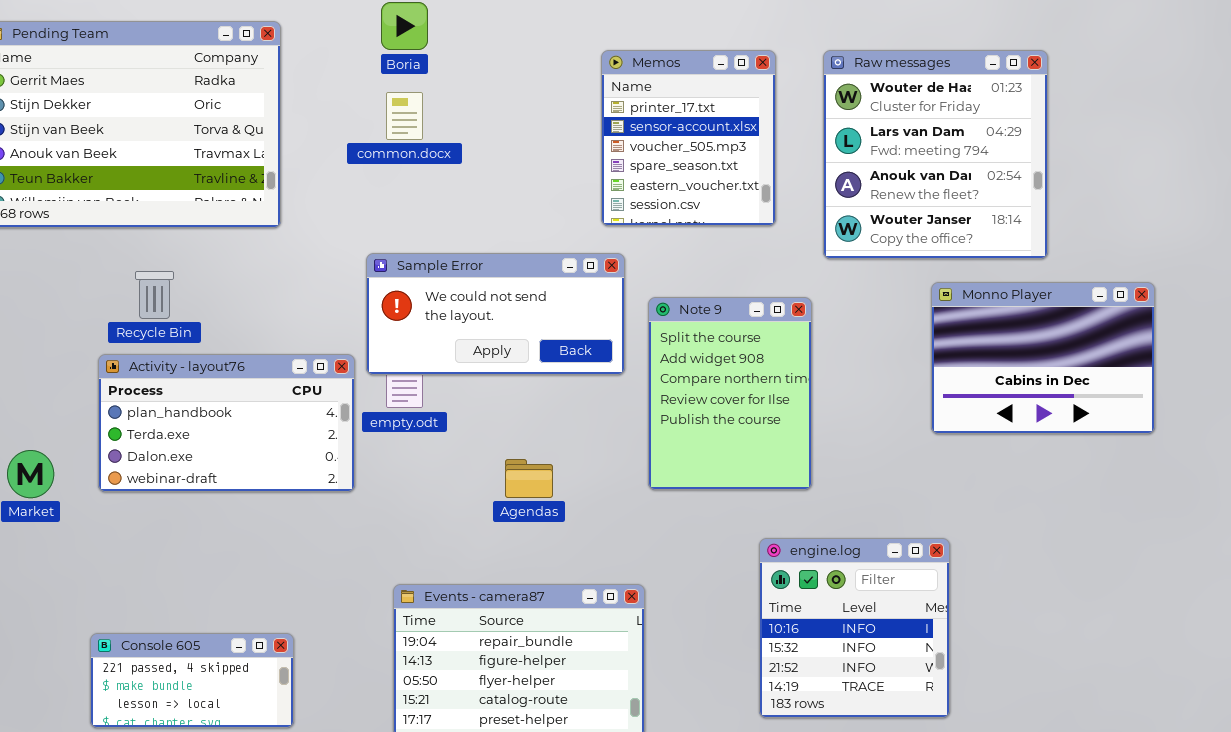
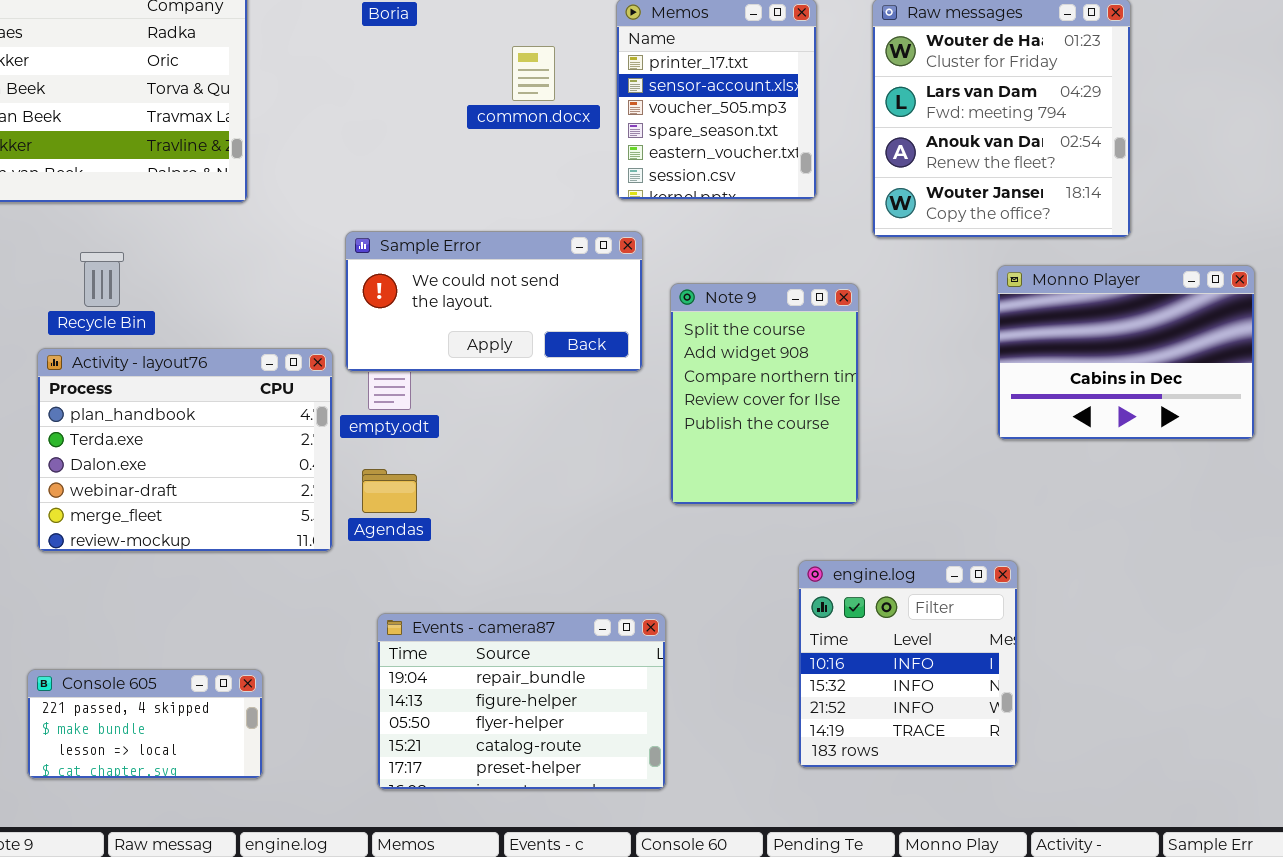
common.docx: [386,92,423,140] -> [512,46,555,101], moved
Activity - layout76: [98,354,355,492] -> [37,348,333,552], resized
Agendas: [505,459,553,498] -> [362,469,417,513], moved

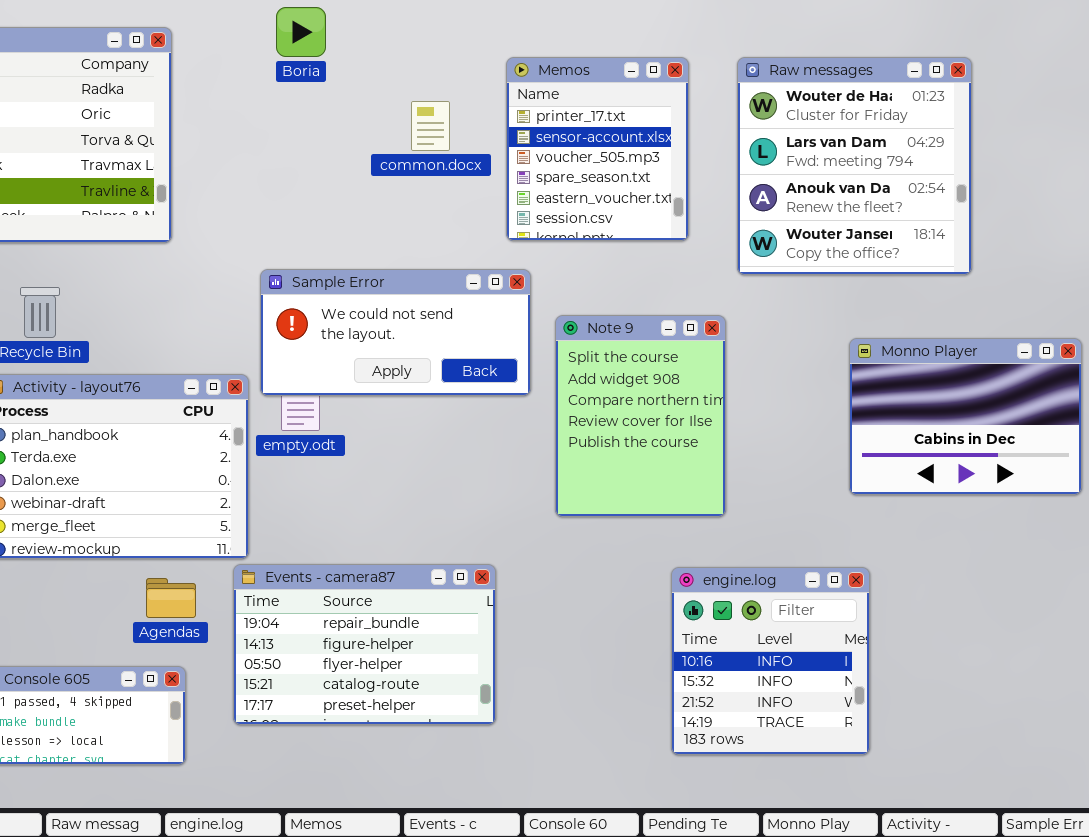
Monno Player: [997,265,1255,440] -> [849,338,1082,495], moved
Agendas: [362,469,417,513] -> [146,578,196,618], moved
Events - camera87: [377,613,666,790] -> [233,564,496,725], moved

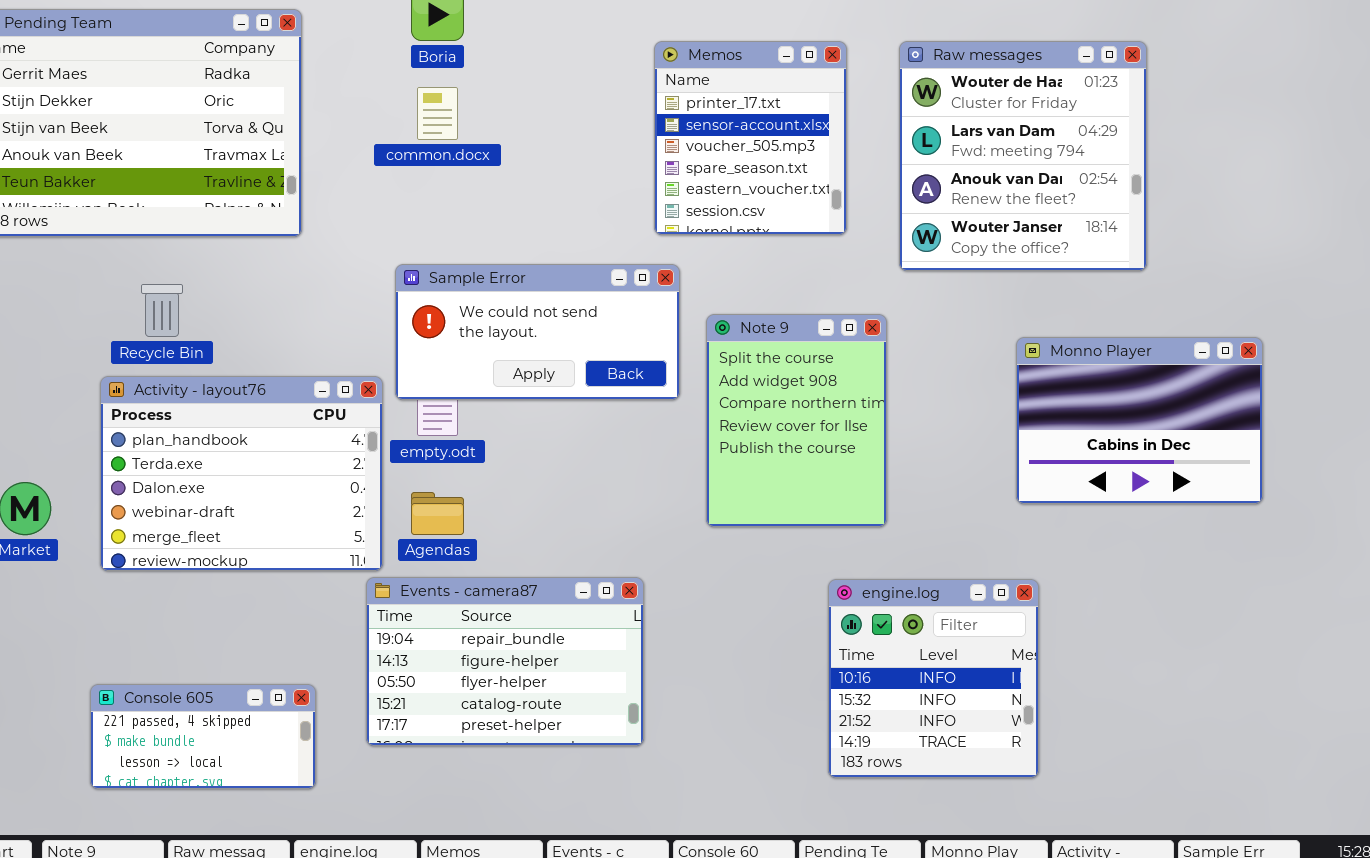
common.docx: [411,101,450,151] -> [417,87,458,140], moved
Agendas: [146,578,196,618] -> [411,492,464,535], moved

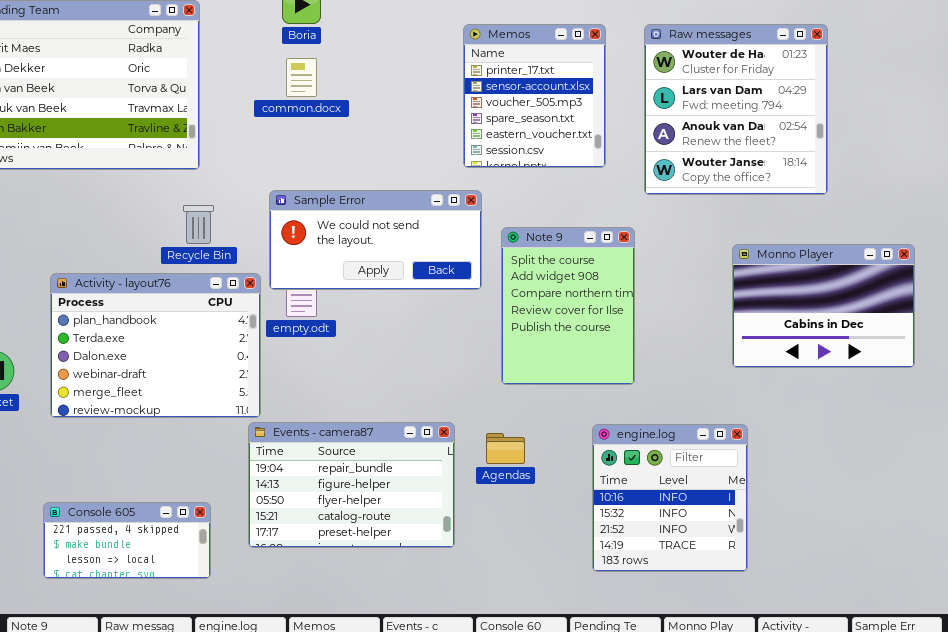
Recycle Bin: [141,284,183,337] -> [183,205,214,244], moved
Agendas: [411,492,464,535] -> [486,433,525,464], moved

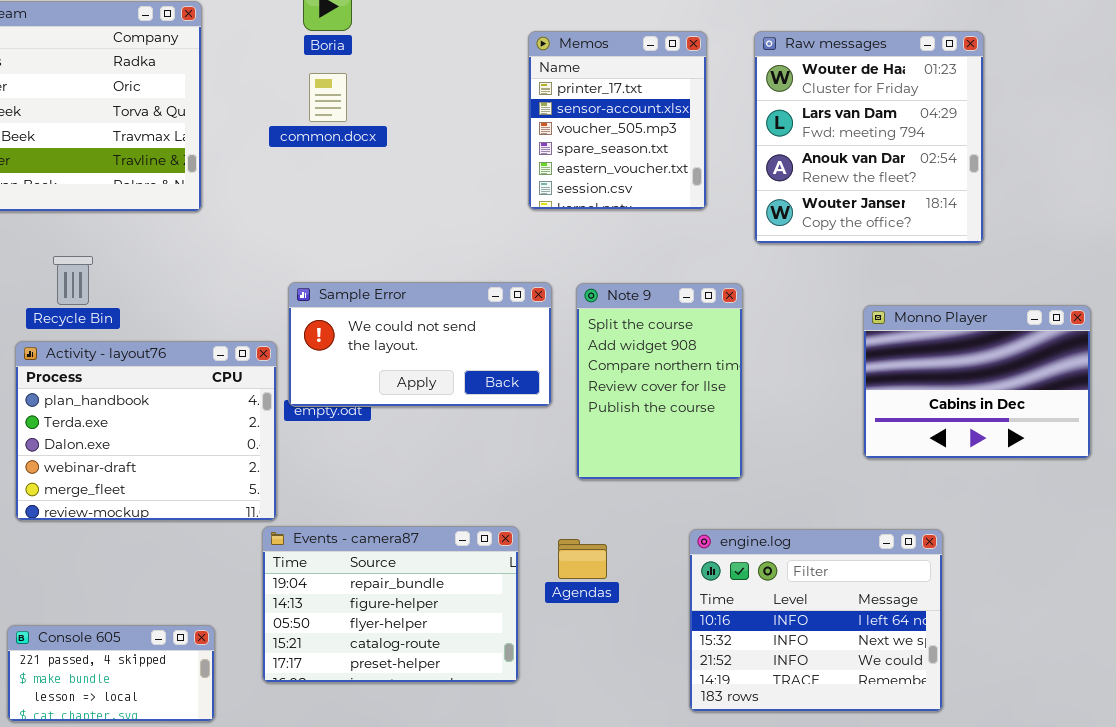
Sample Error: [269,190,482,290] -> [288,282,552,407], moved
Recycle Bin: [183,205,214,244] -> [53,256,93,305], moved
engine.log: [592,424,748,572] -> [689,529,943,712], resized

